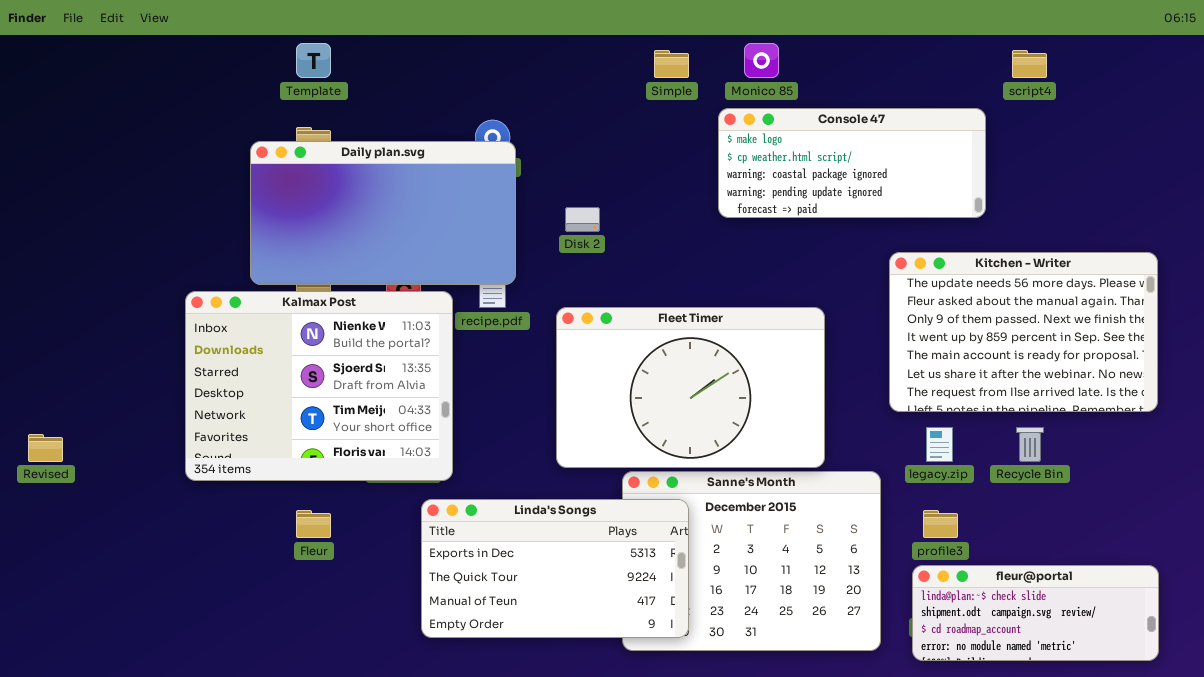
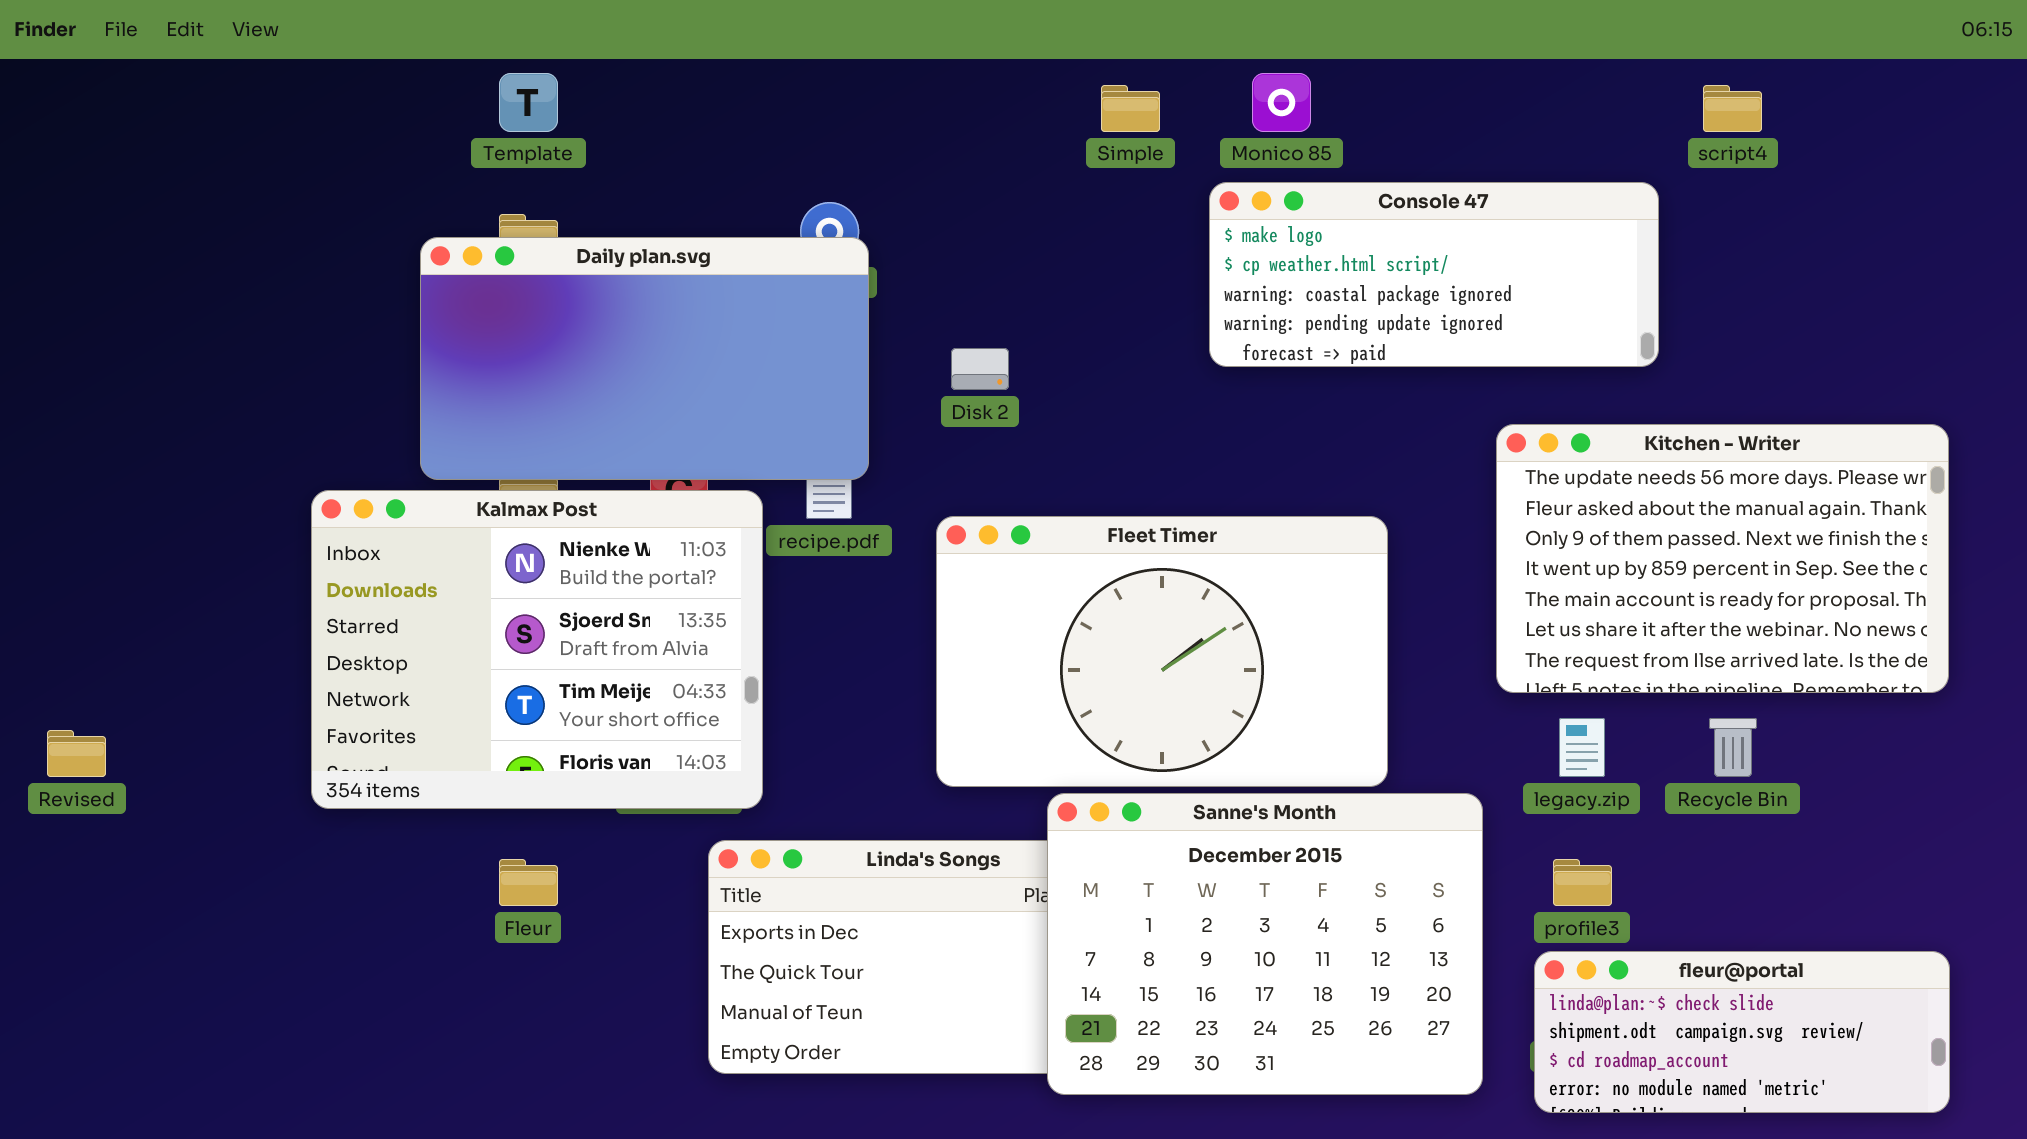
Sanne's Month: [622,471,881,651] -> [1047,793,1483,1095], raised

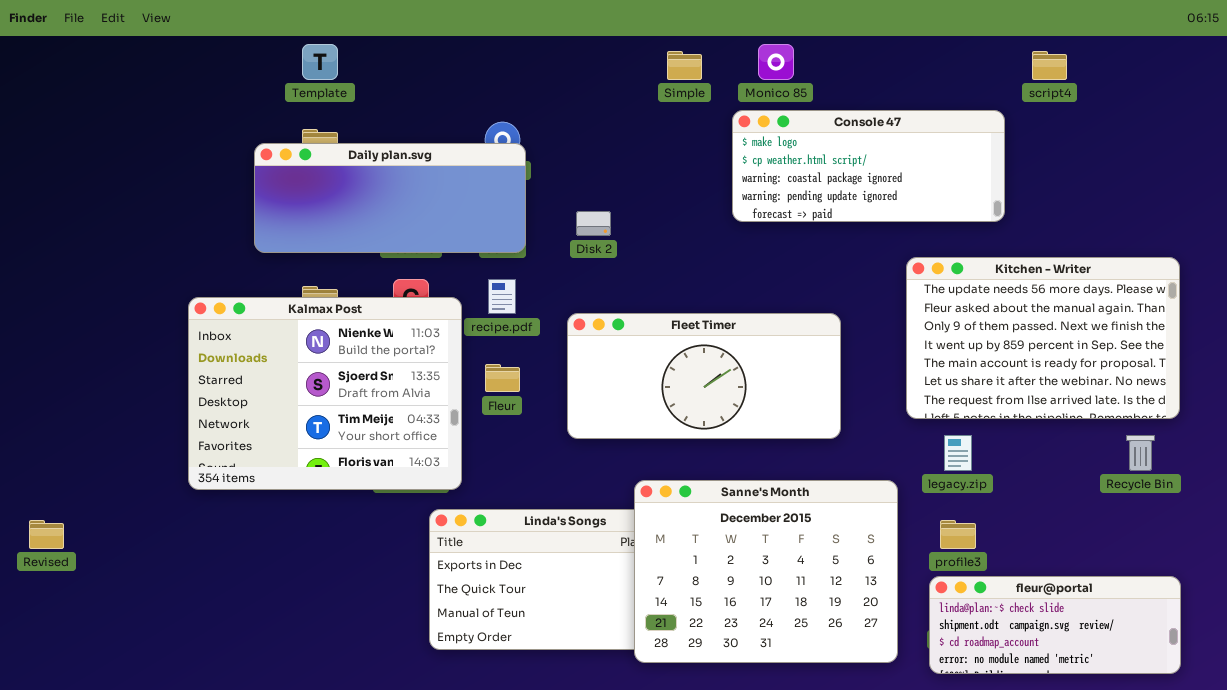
Daily plan.svg: [420,237,869,480] -> [254,143,526,253], resized
Fleet Timer: [936,516,1388,787] -> [567,313,841,439], resized
Recycle Bin: [1709,718,1757,777] -> [1126,435,1155,471], moved
Revised: [47,730,106,777] -> [29,520,64,549], moved
Fleur: [499,859,558,906] -> [485,364,520,392], moved

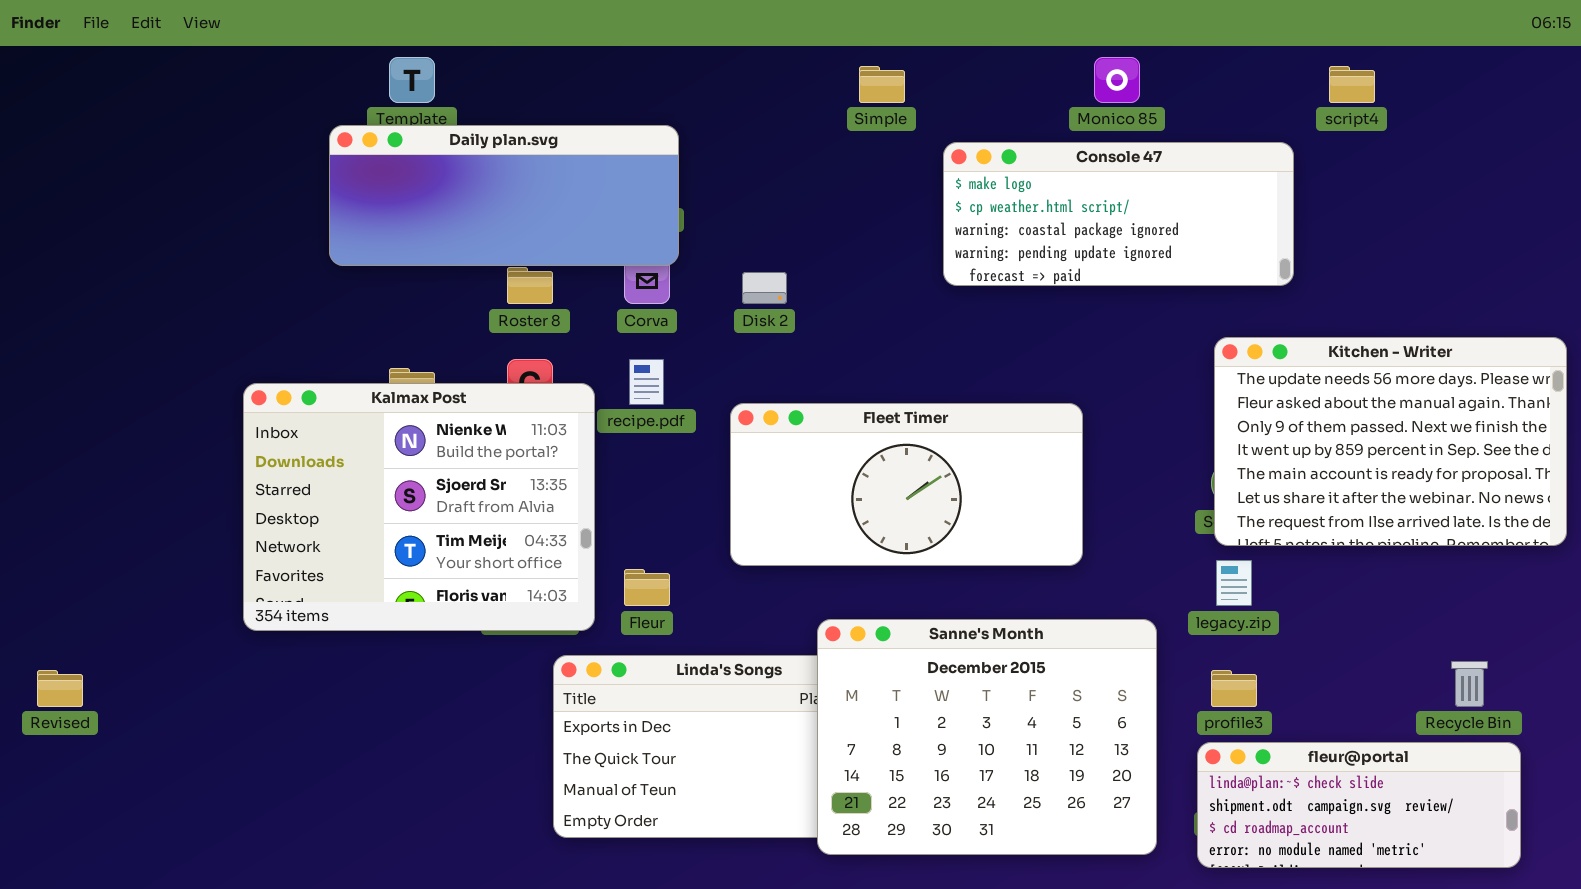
Monico 85: [758,44,794,80] -> [1094,57,1140,103], moved
Daily plan.svg: [254,143,526,253] -> [329,125,679,266], moved
Kitchen - Writer: [906,257,1180,419] -> [1214,337,1567,546], moved
Fleur: [485,364,520,392] -> [624,569,670,606], moved
Recycle Bin: [1126,435,1155,471] -> [1451,661,1488,707], moved

